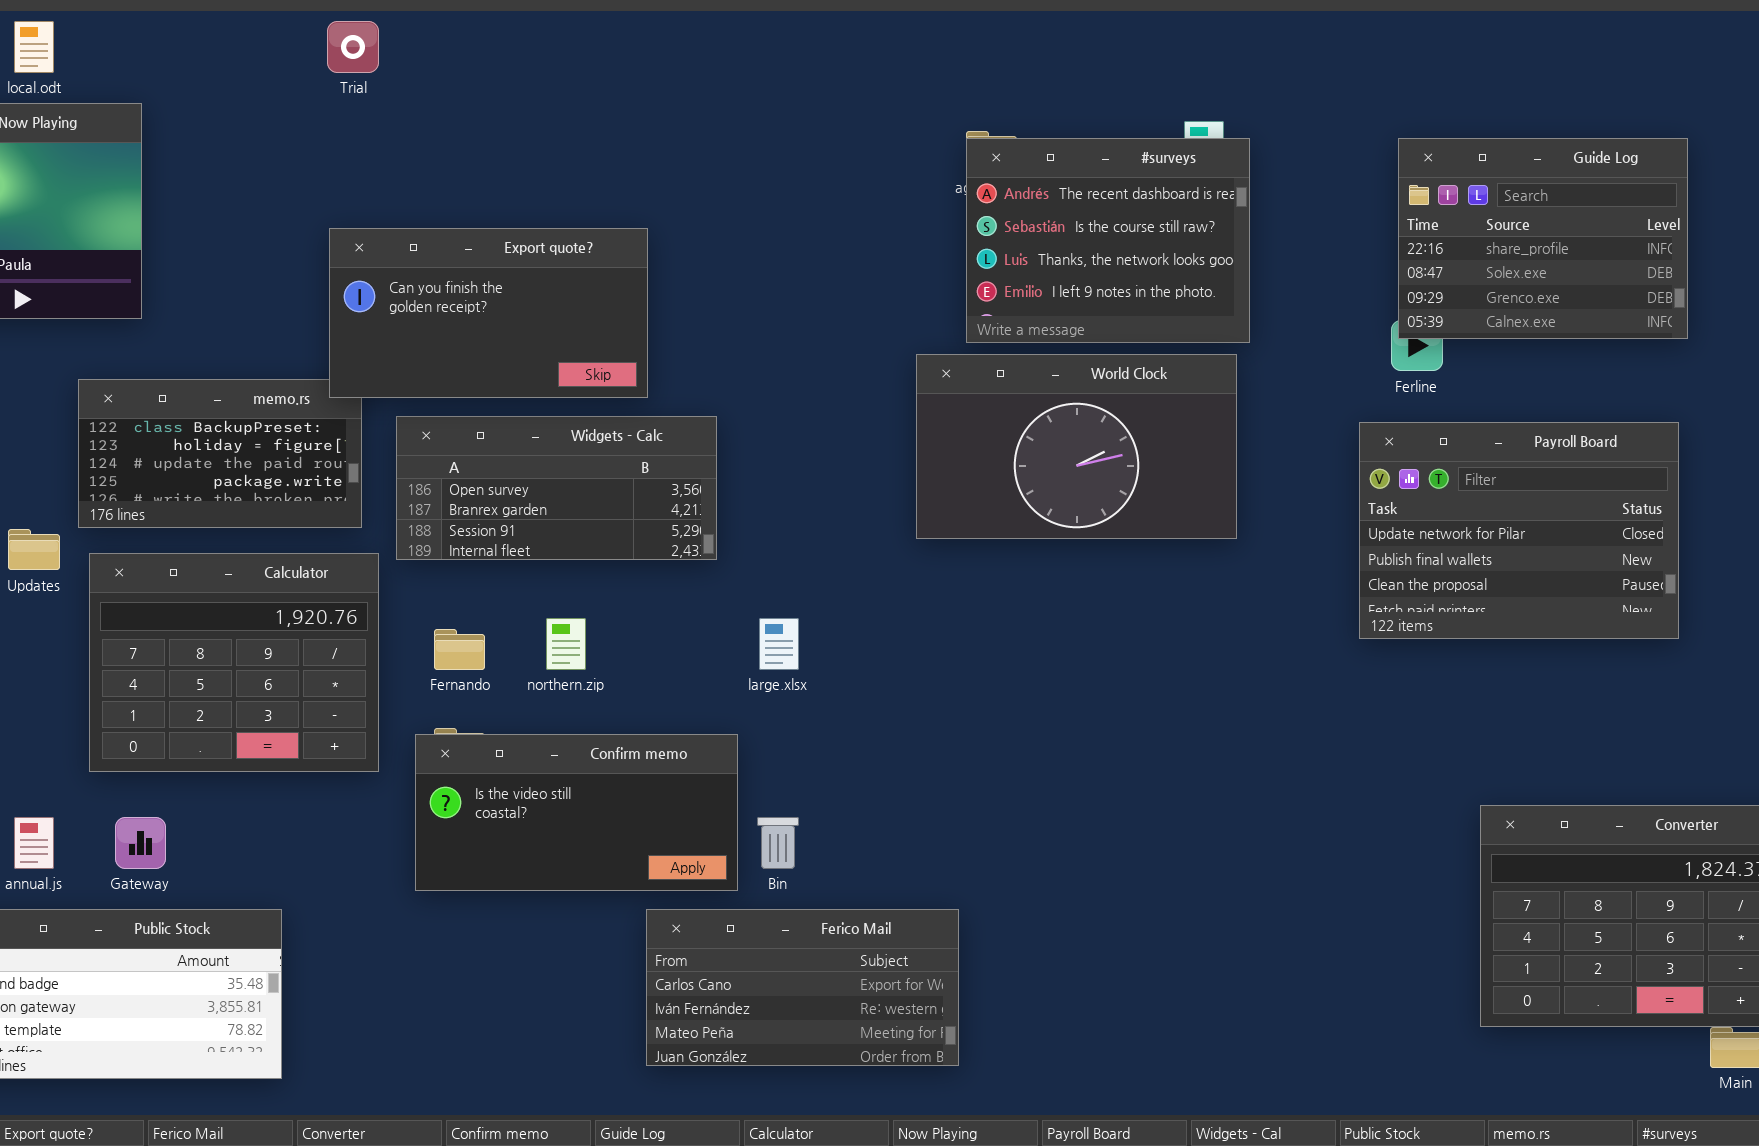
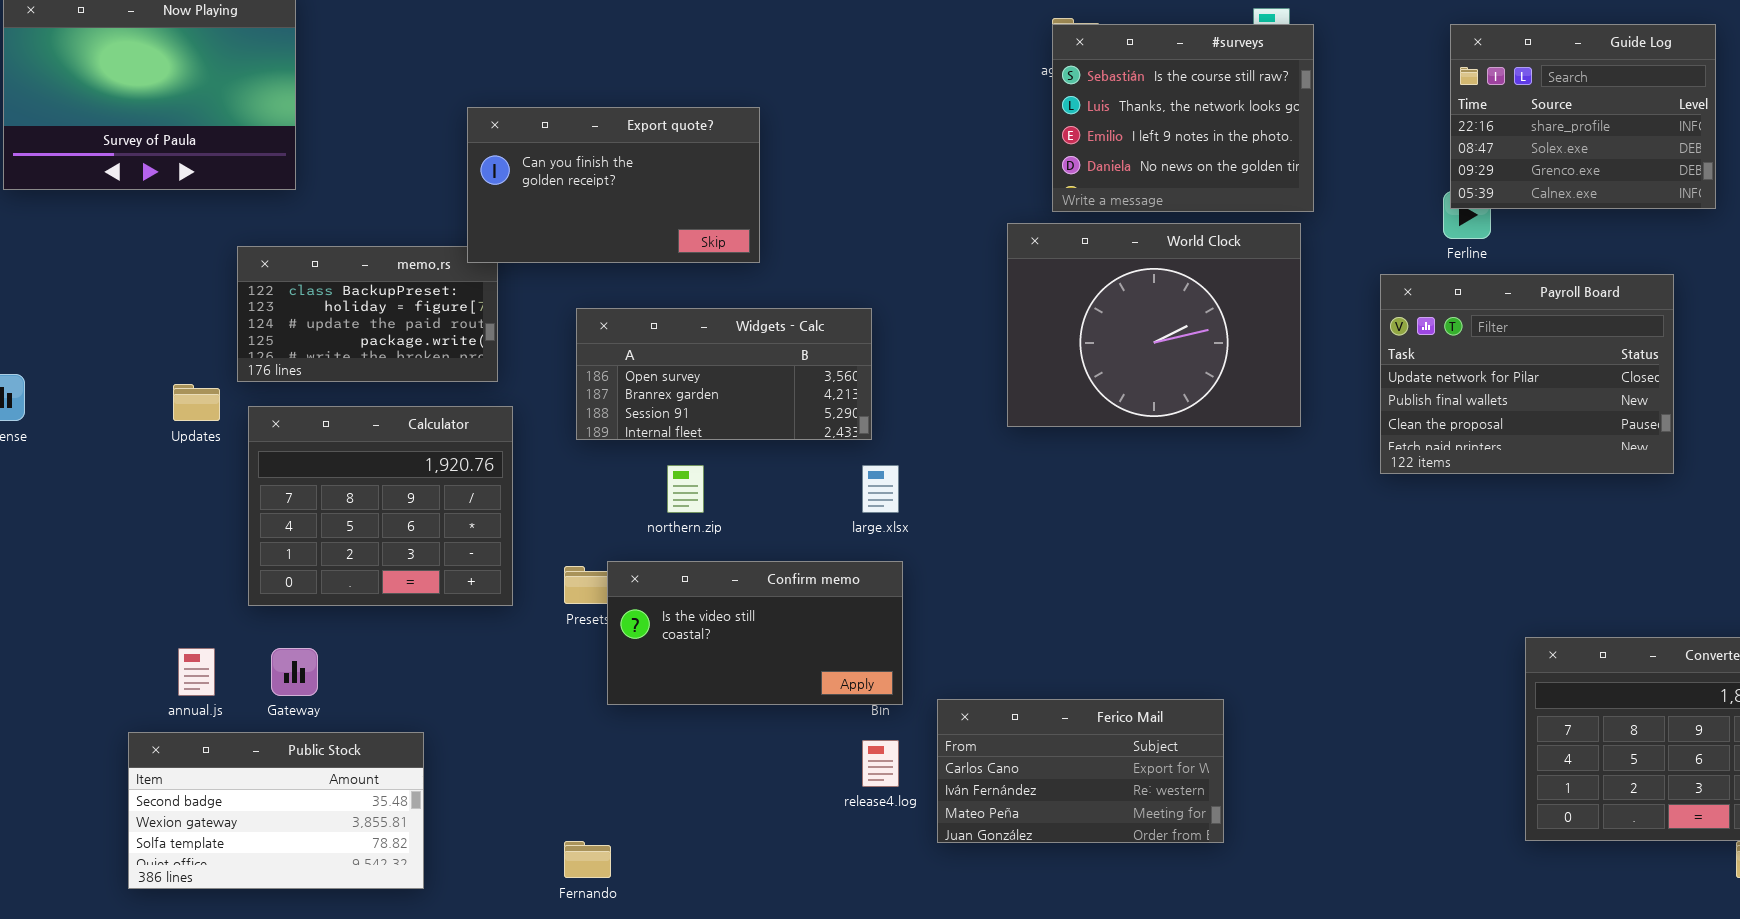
#surveys: [966,138,1250,343] -> [1052,24,1314,212], scrolled down 1 row
World Clock: [916,354,1237,539] -> [1007,223,1301,427], resized
Widgets - Calc: [396,416,717,560] -> [576,308,872,440], moved
Payroll Board: [1359,422,1679,639] -> [1380,274,1674,474], moved
Fernando: [434,629,485,670] -> [564,841,611,878], moved
Confirm memo: [415,734,738,891] -> [607,561,903,705], moved
Ferico Mail: [646,909,959,1066] -> [937,699,1224,843], moved

